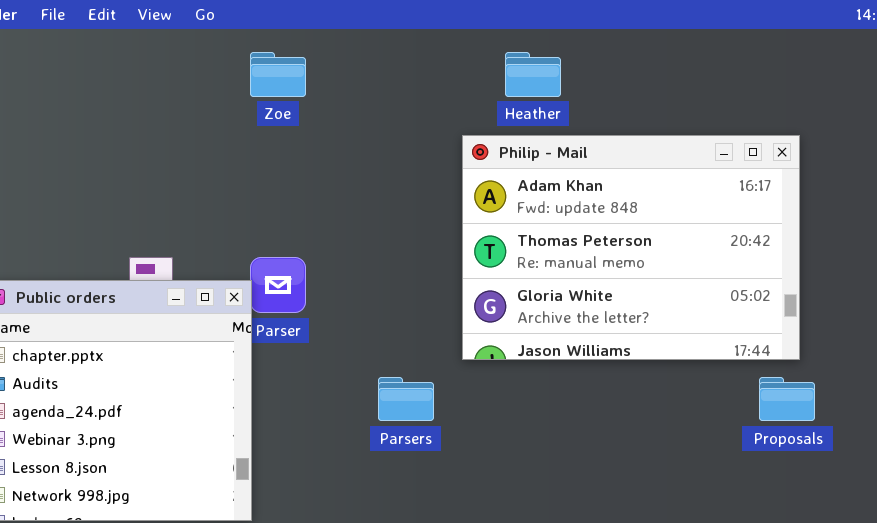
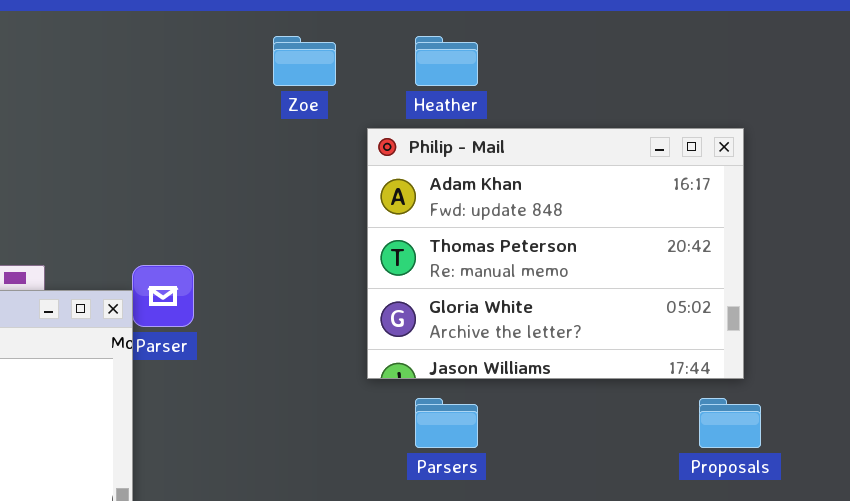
Zoe: [250,52,306,97] -> [273,36,336,86], moved
Parsers: [378,377,434,421] -> [415,398,478,448], moved

